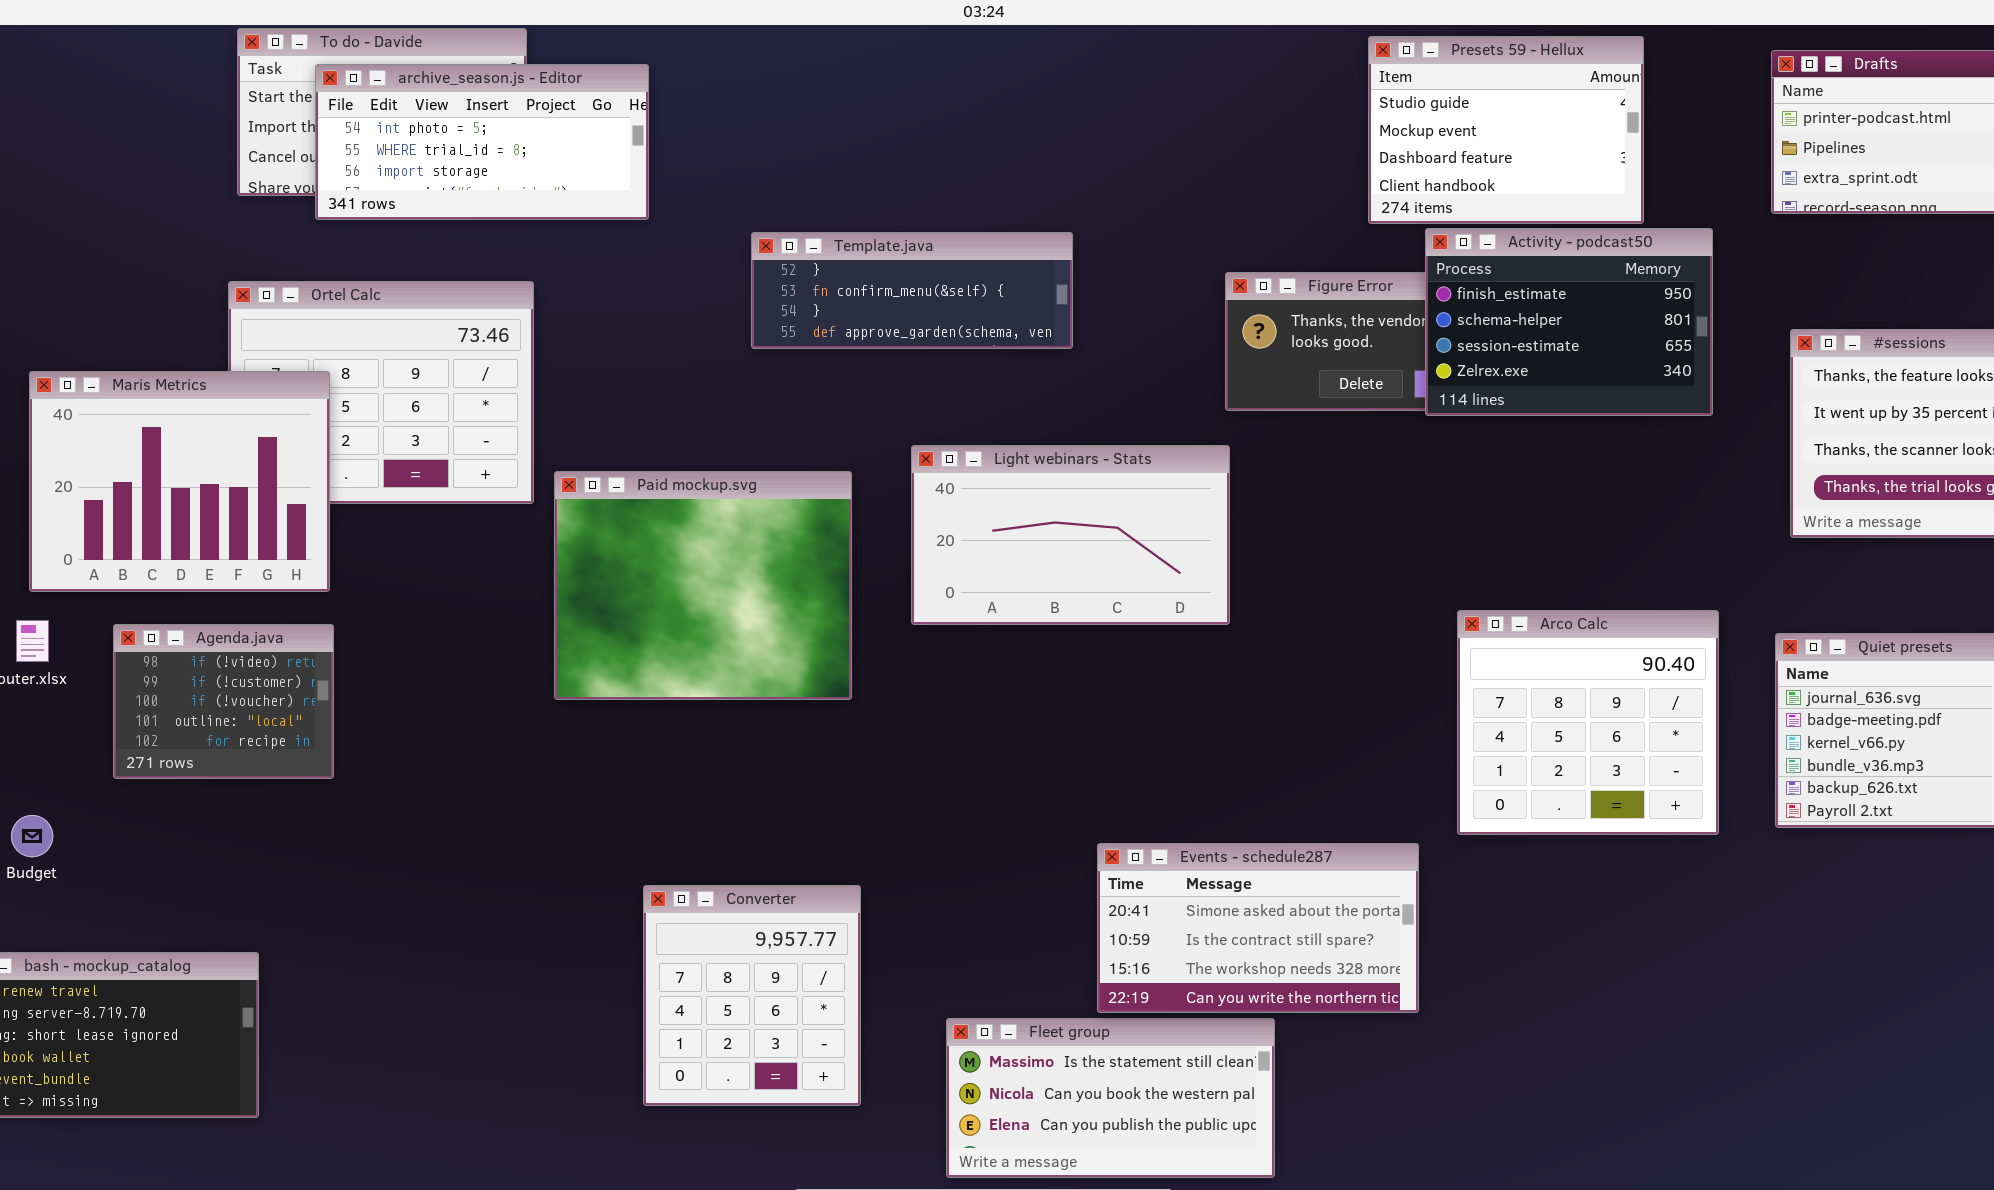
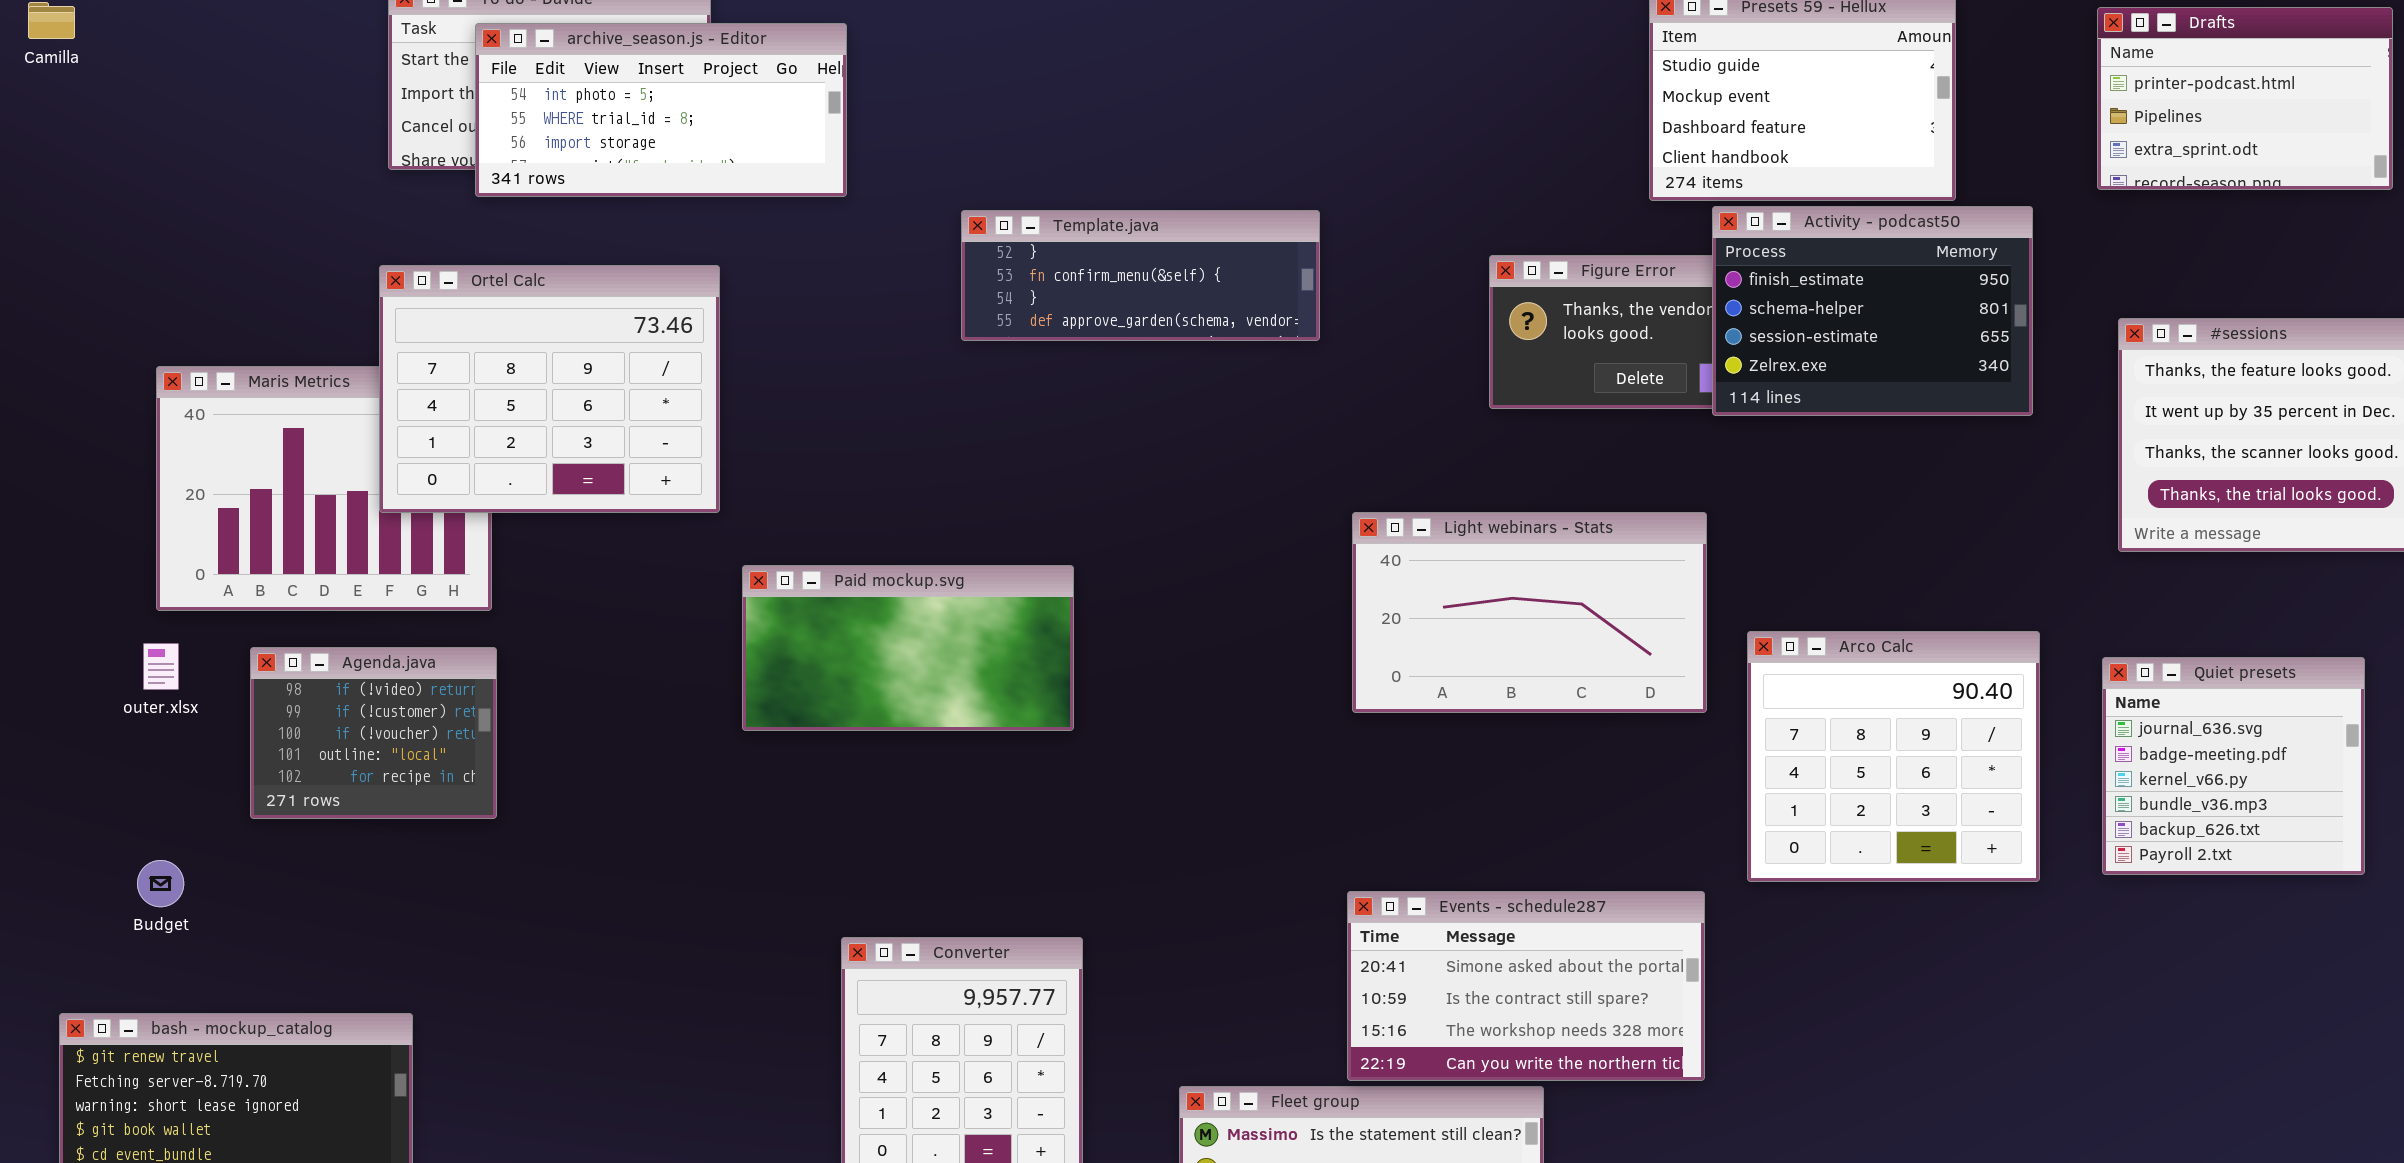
Ortel Calc: [228,281,534,504] -> [379,265,720,513], raised
Light webinars - Stats: [911,445,1230,625] -> [1352,512,1707,713], moved
Paid mockup.svg: [554,471,852,700] -> [742,565,1074,731], resized

